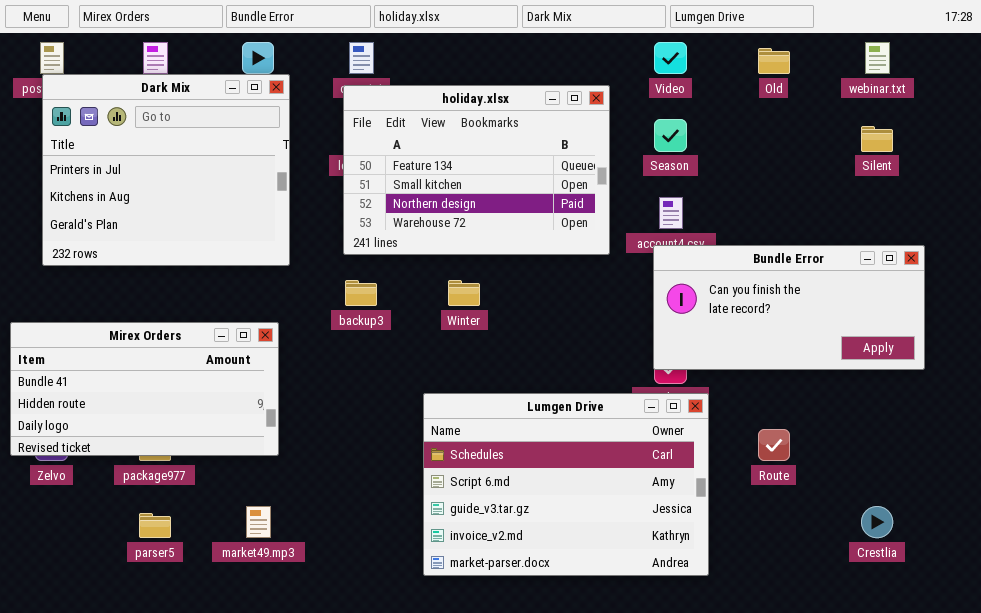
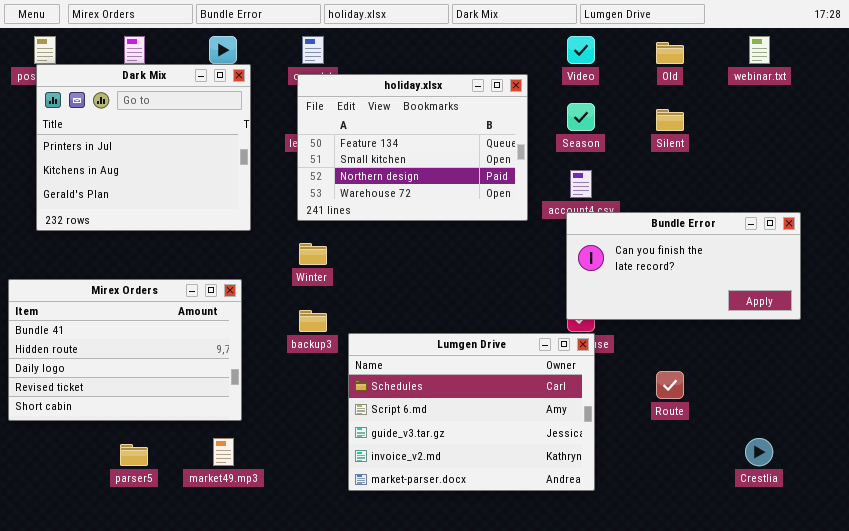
Silent: [861,126,893,152] -> [656,109,684,131], moved
backup3: [345,280,377,306] -> [299,310,327,332], moved
Winter: [448,280,480,306] -> [299,243,327,265], moved
Mirex Orders: [10,322,279,456] -> [8,279,242,421], resized
Lumgen Drive: [423,393,709,576] -> [348,333,595,491], moved

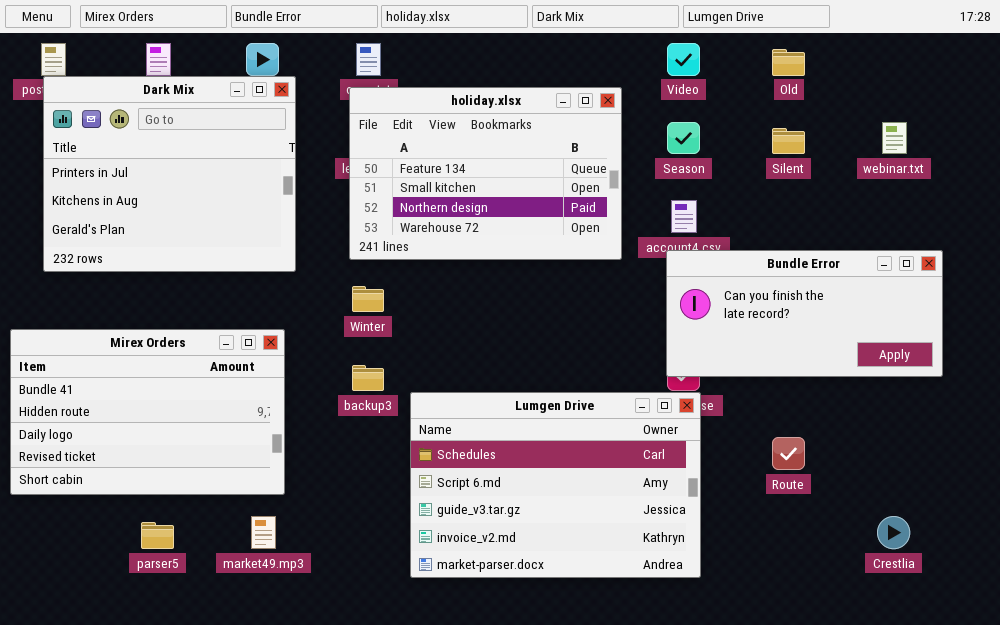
webinar.txt: [749,36,770,64] -> [882,122,907,154], moved

